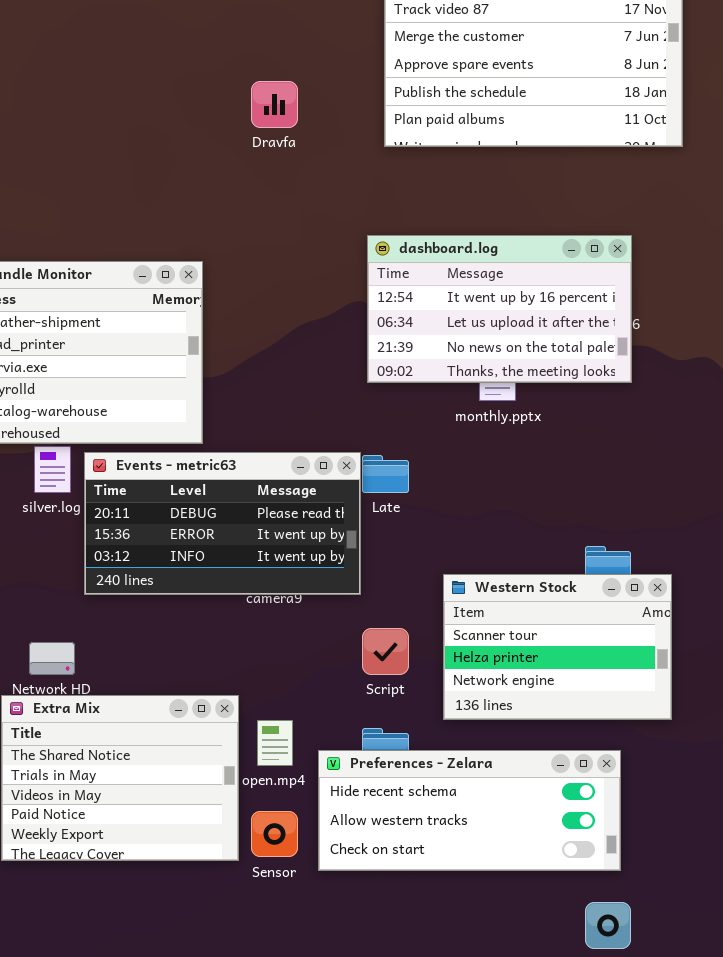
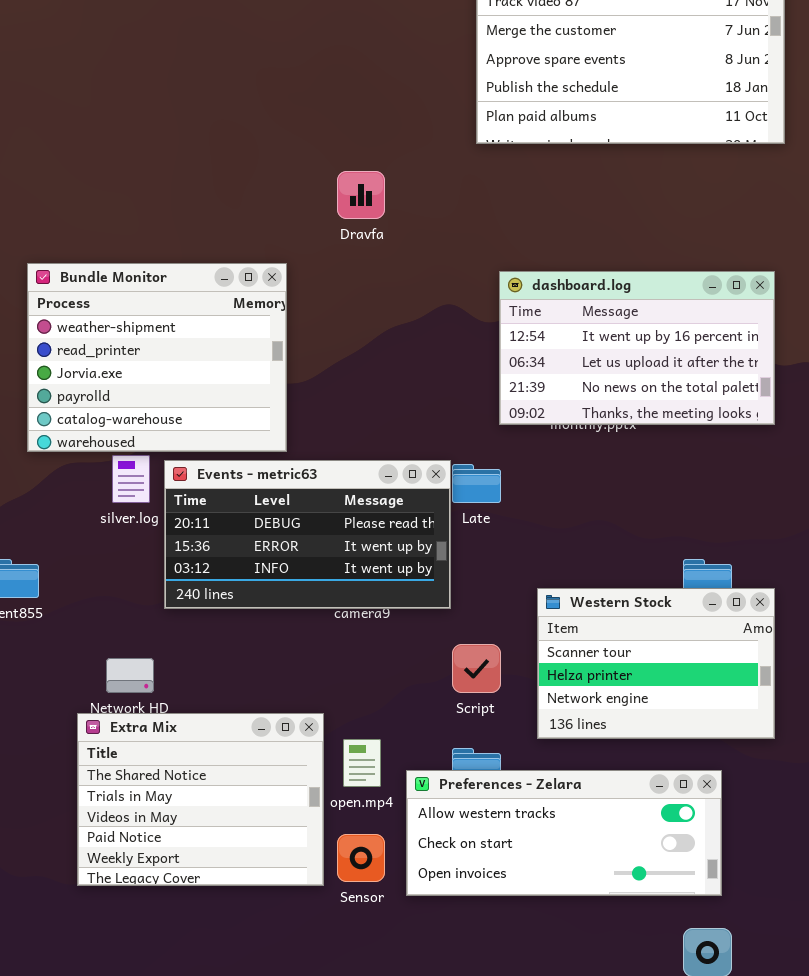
Dravfa: [251,81,298,128] -> [337,171,385,219], moved
dashboard.log: [367,235,632,383] -> [499,271,775,425], moved
Preferences - Zelara: [318,750,621,871] -> [406,770,722,896], scrolled down 1 row

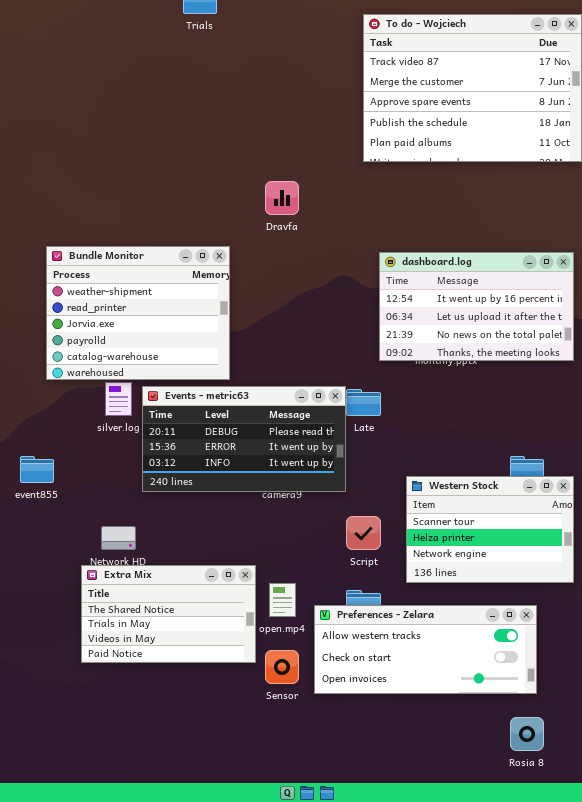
Extra Mix: [77,713,324,886] -> [81,565,256,663], resized

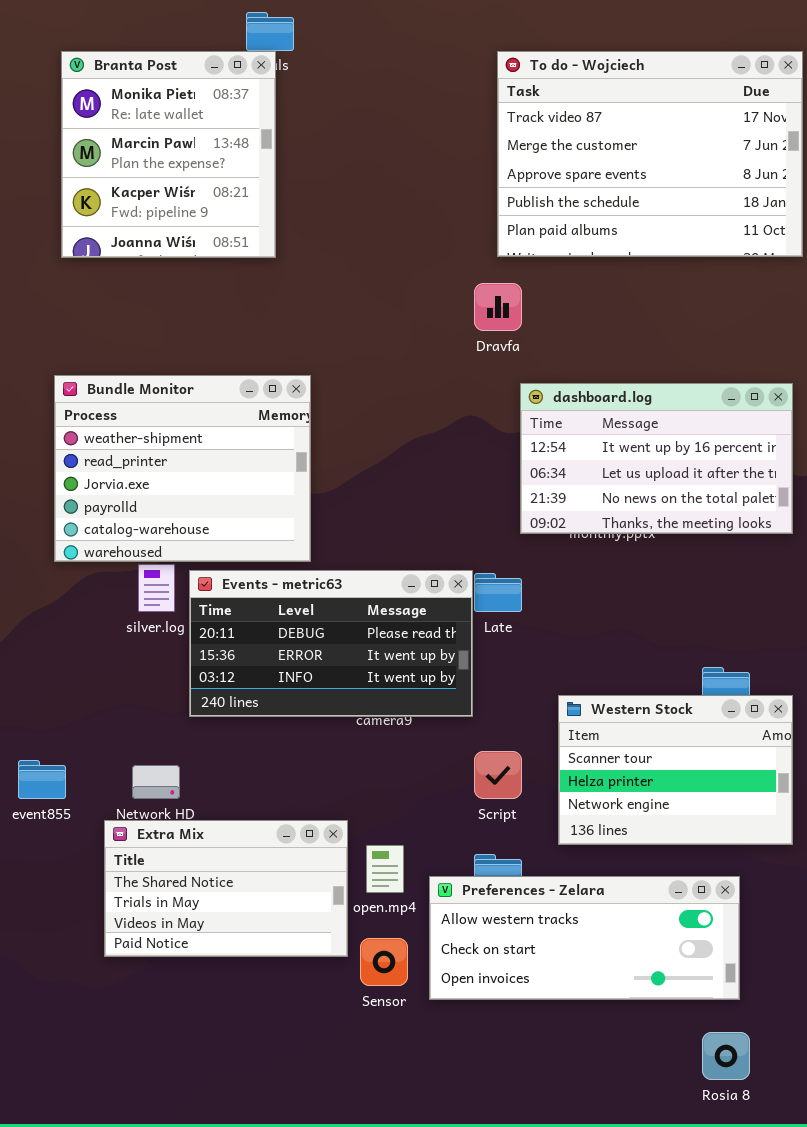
Branta Post: none -> [61,51,276,258], opened
Dravfa: [265,181,299,215] -> [474,283,522,331], moved
event855: [20,456,54,483] -> [18,760,66,799], moved

